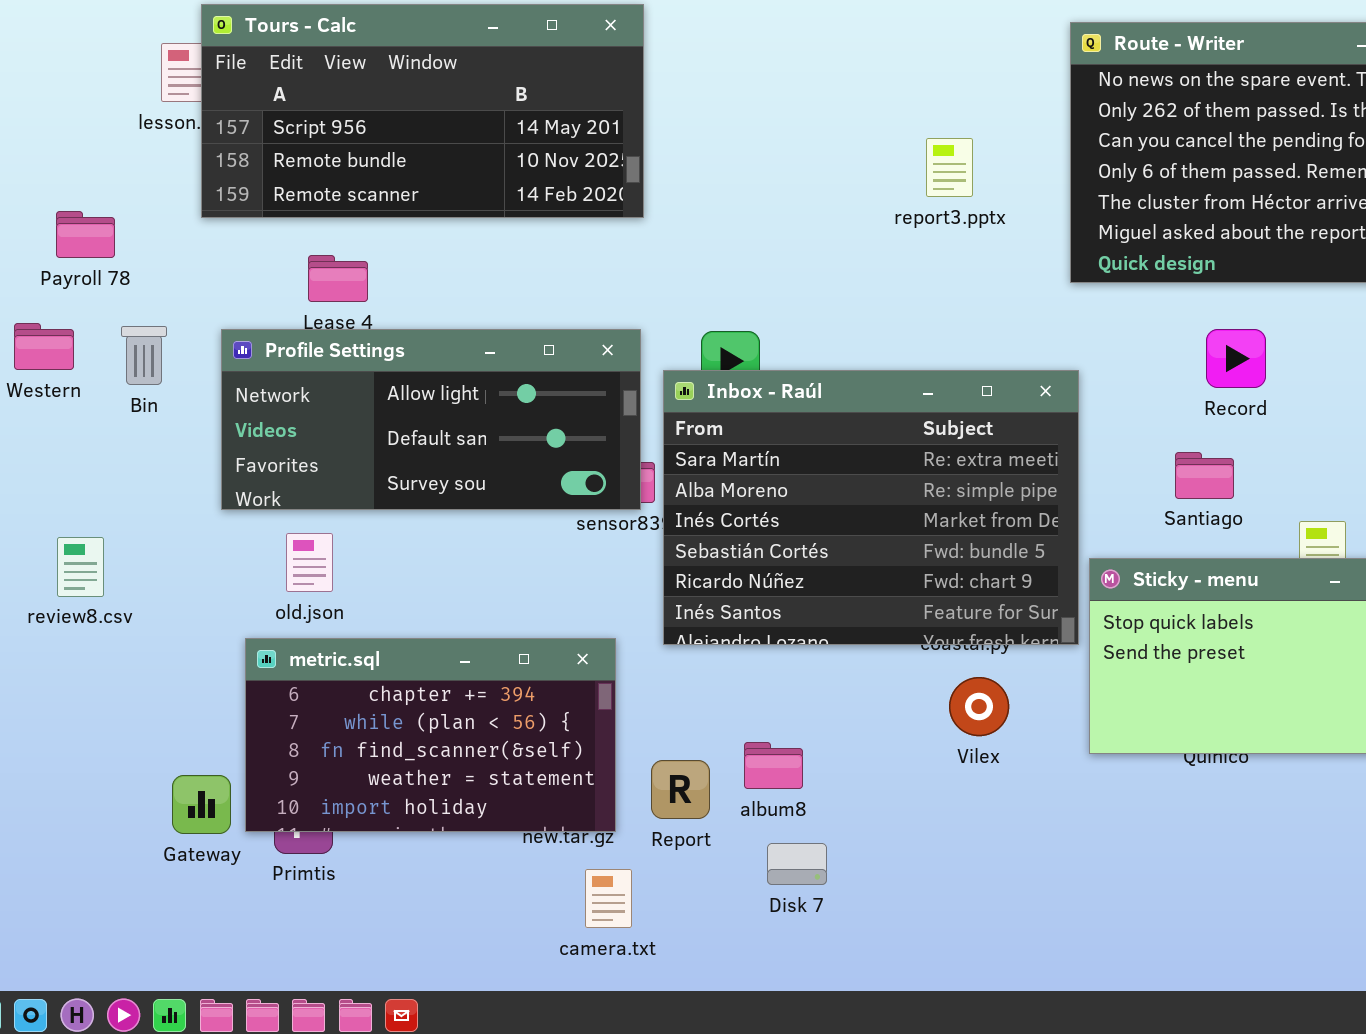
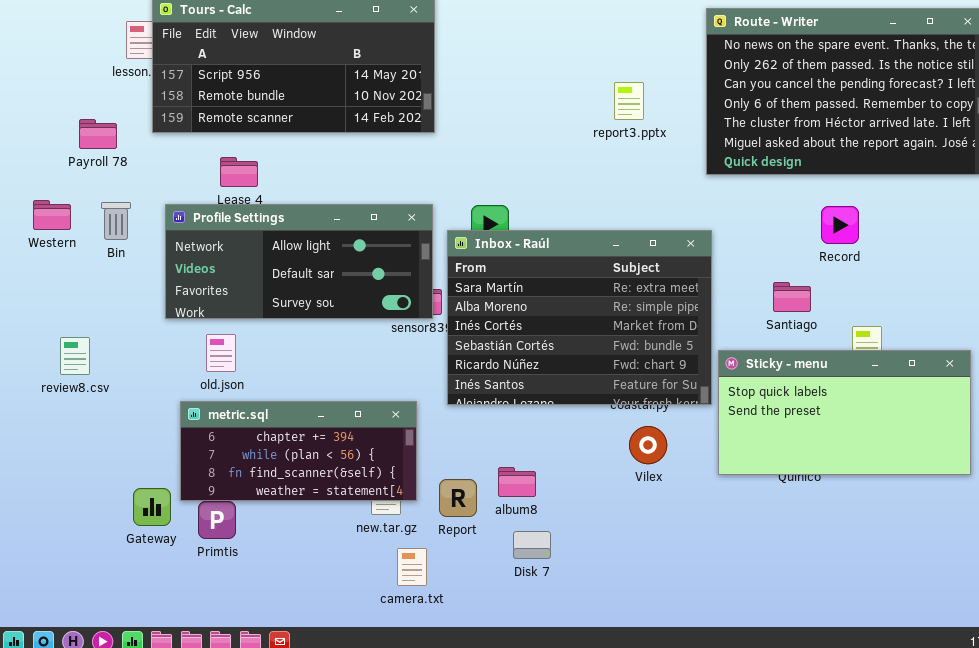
Payroll 78: [56,211,115,258] -> [79,119,117,149], moved
Record: [1206,329,1266,388] -> [821,206,859,244], moved
metric.sql: [245,638,616,832] -> [180,401,417,501], resized

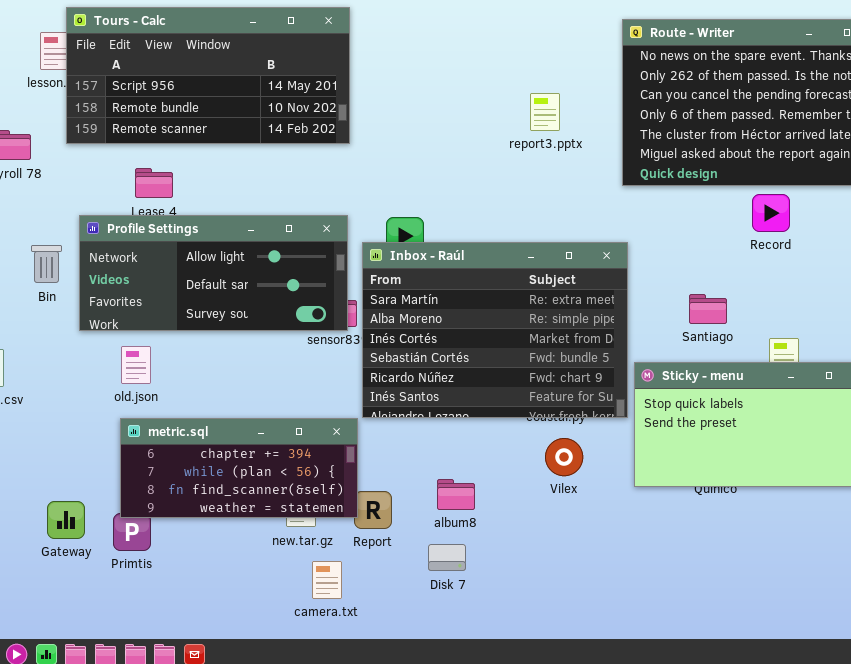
Bin: [101,202,131,240] -> [31,245,62,283], moved
Record: [821,206,859,244] -> [752,194,790,232], moved
metric.sql: [180,401,417,501] -> [120,418,358,518], moved
album8: [498,467,536,497] -> [437,479,475,510], moved

